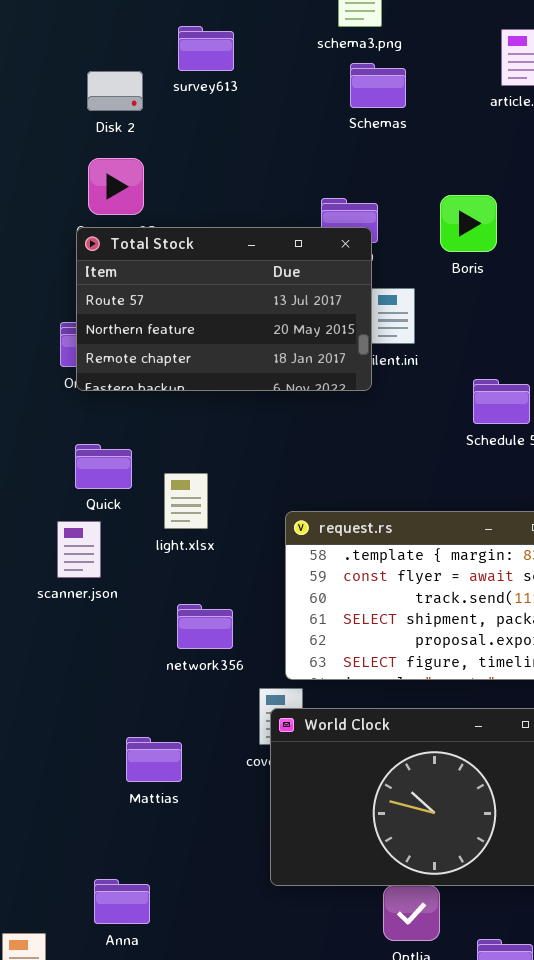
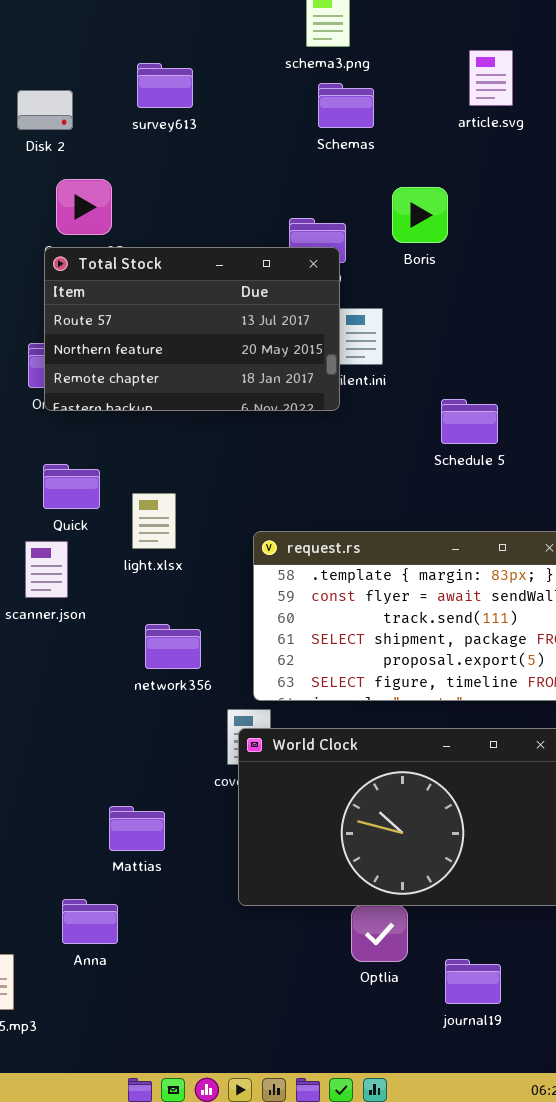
survey613: [178,26,234,71] -> [137,63,193,108], moved
Disk 2: [87,71,143,111] -> [17,90,73,130], moved
Boris: [440,195,497,252] -> [392,187,448,243], moved
Mattias: [126,737,182,782] -> [109,806,165,851], moved

